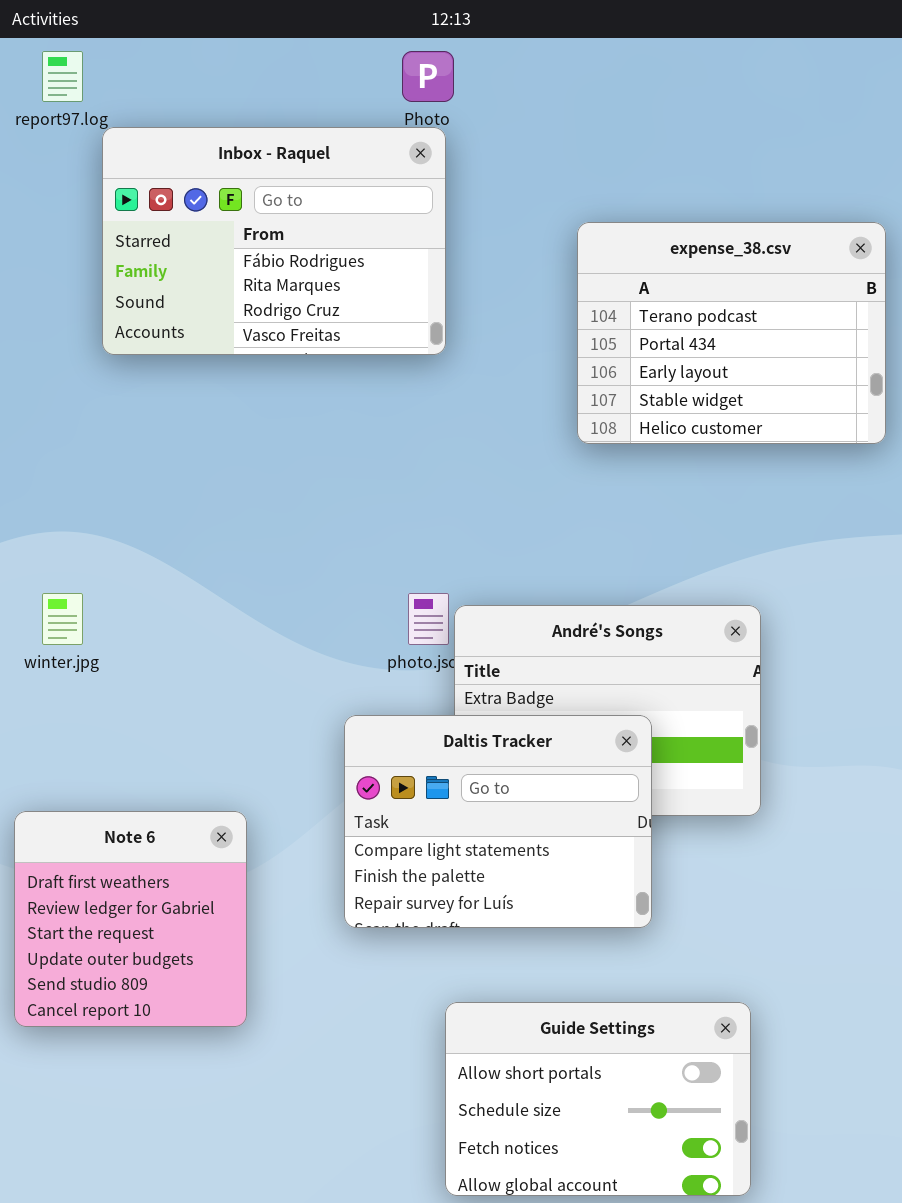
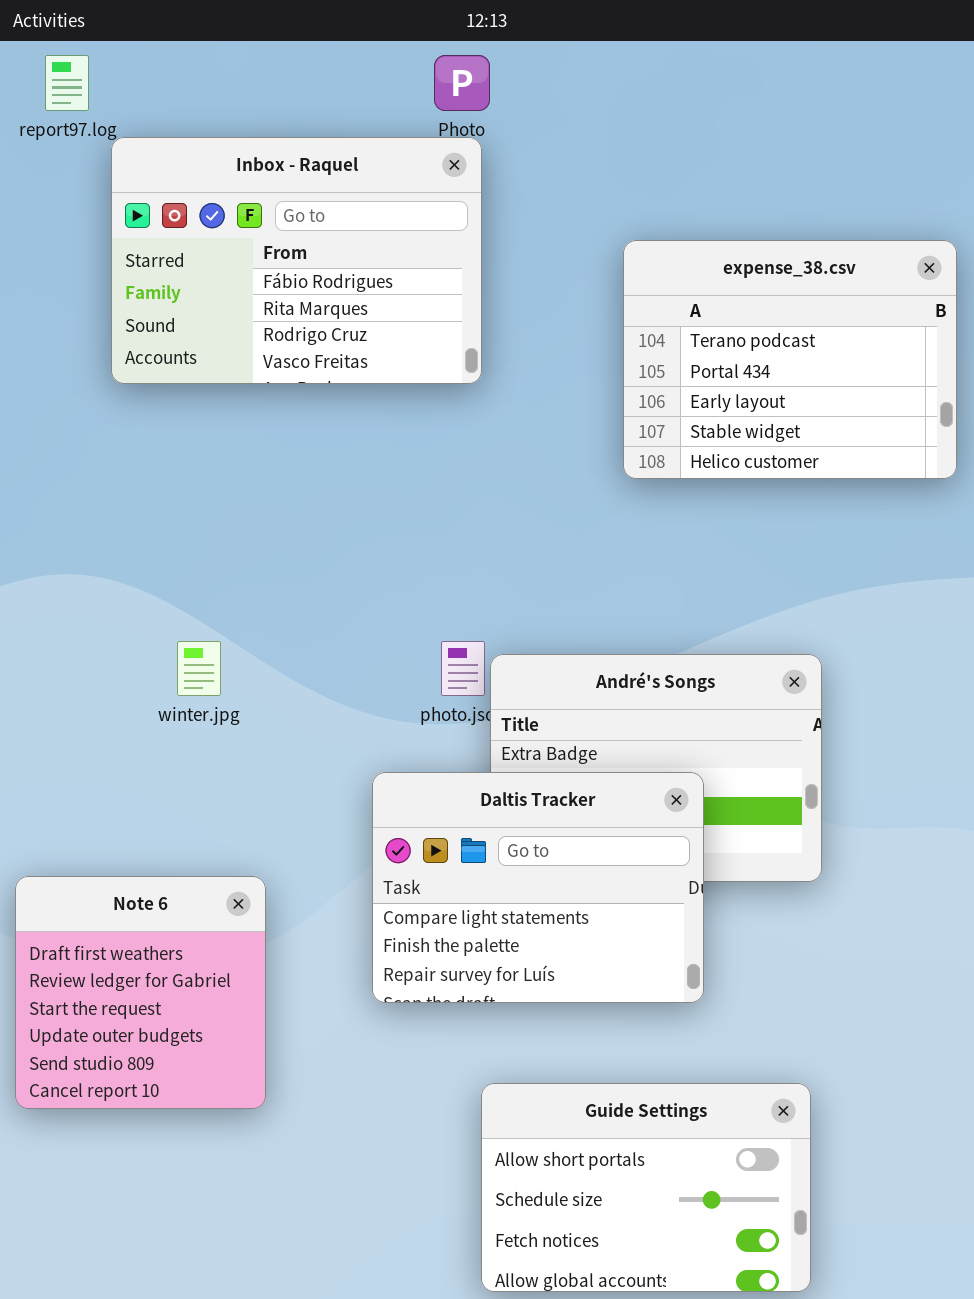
winter.jpg: [42,593,83,645] -> [177,641,221,696], moved

